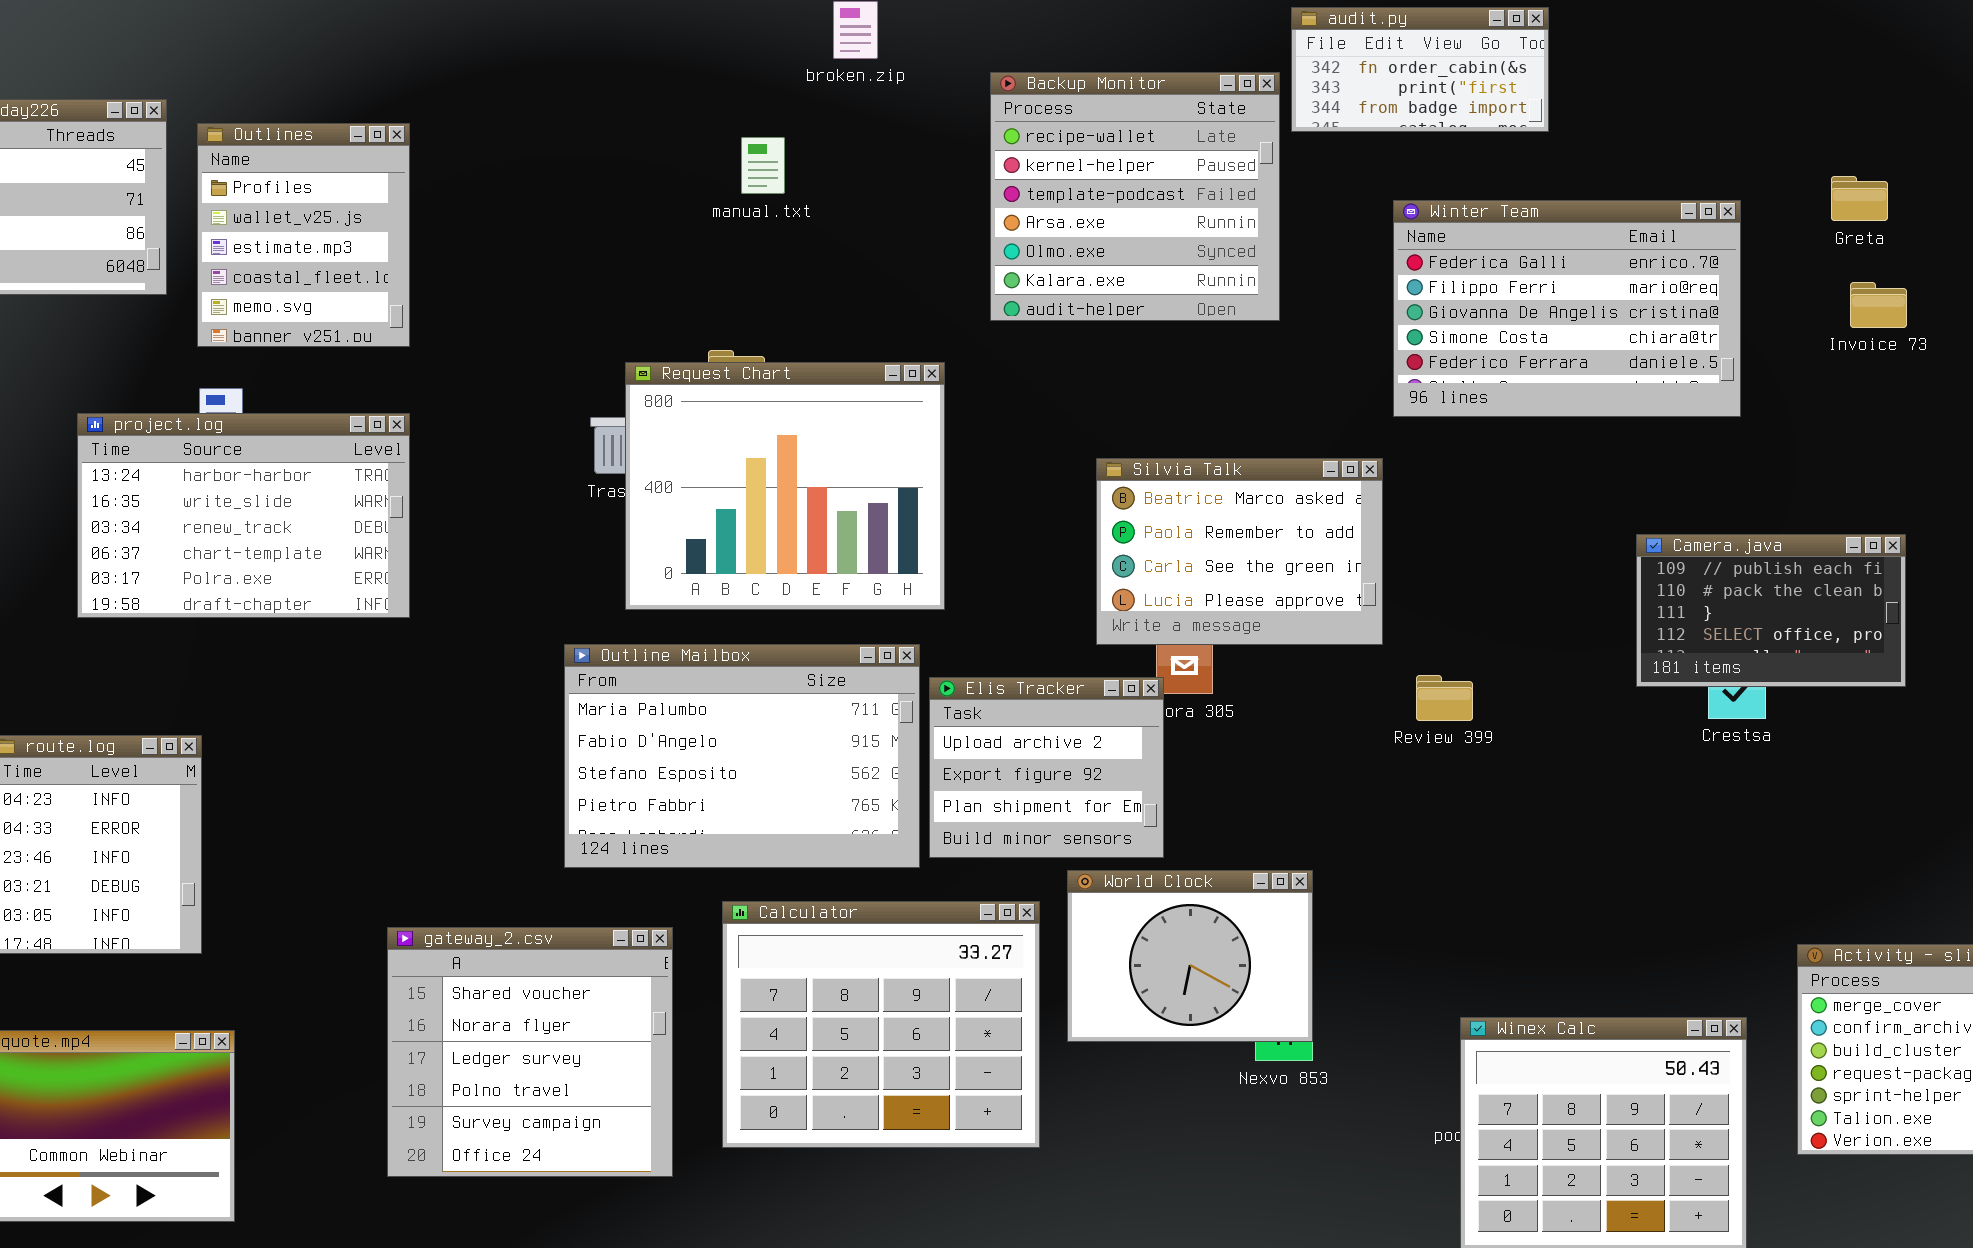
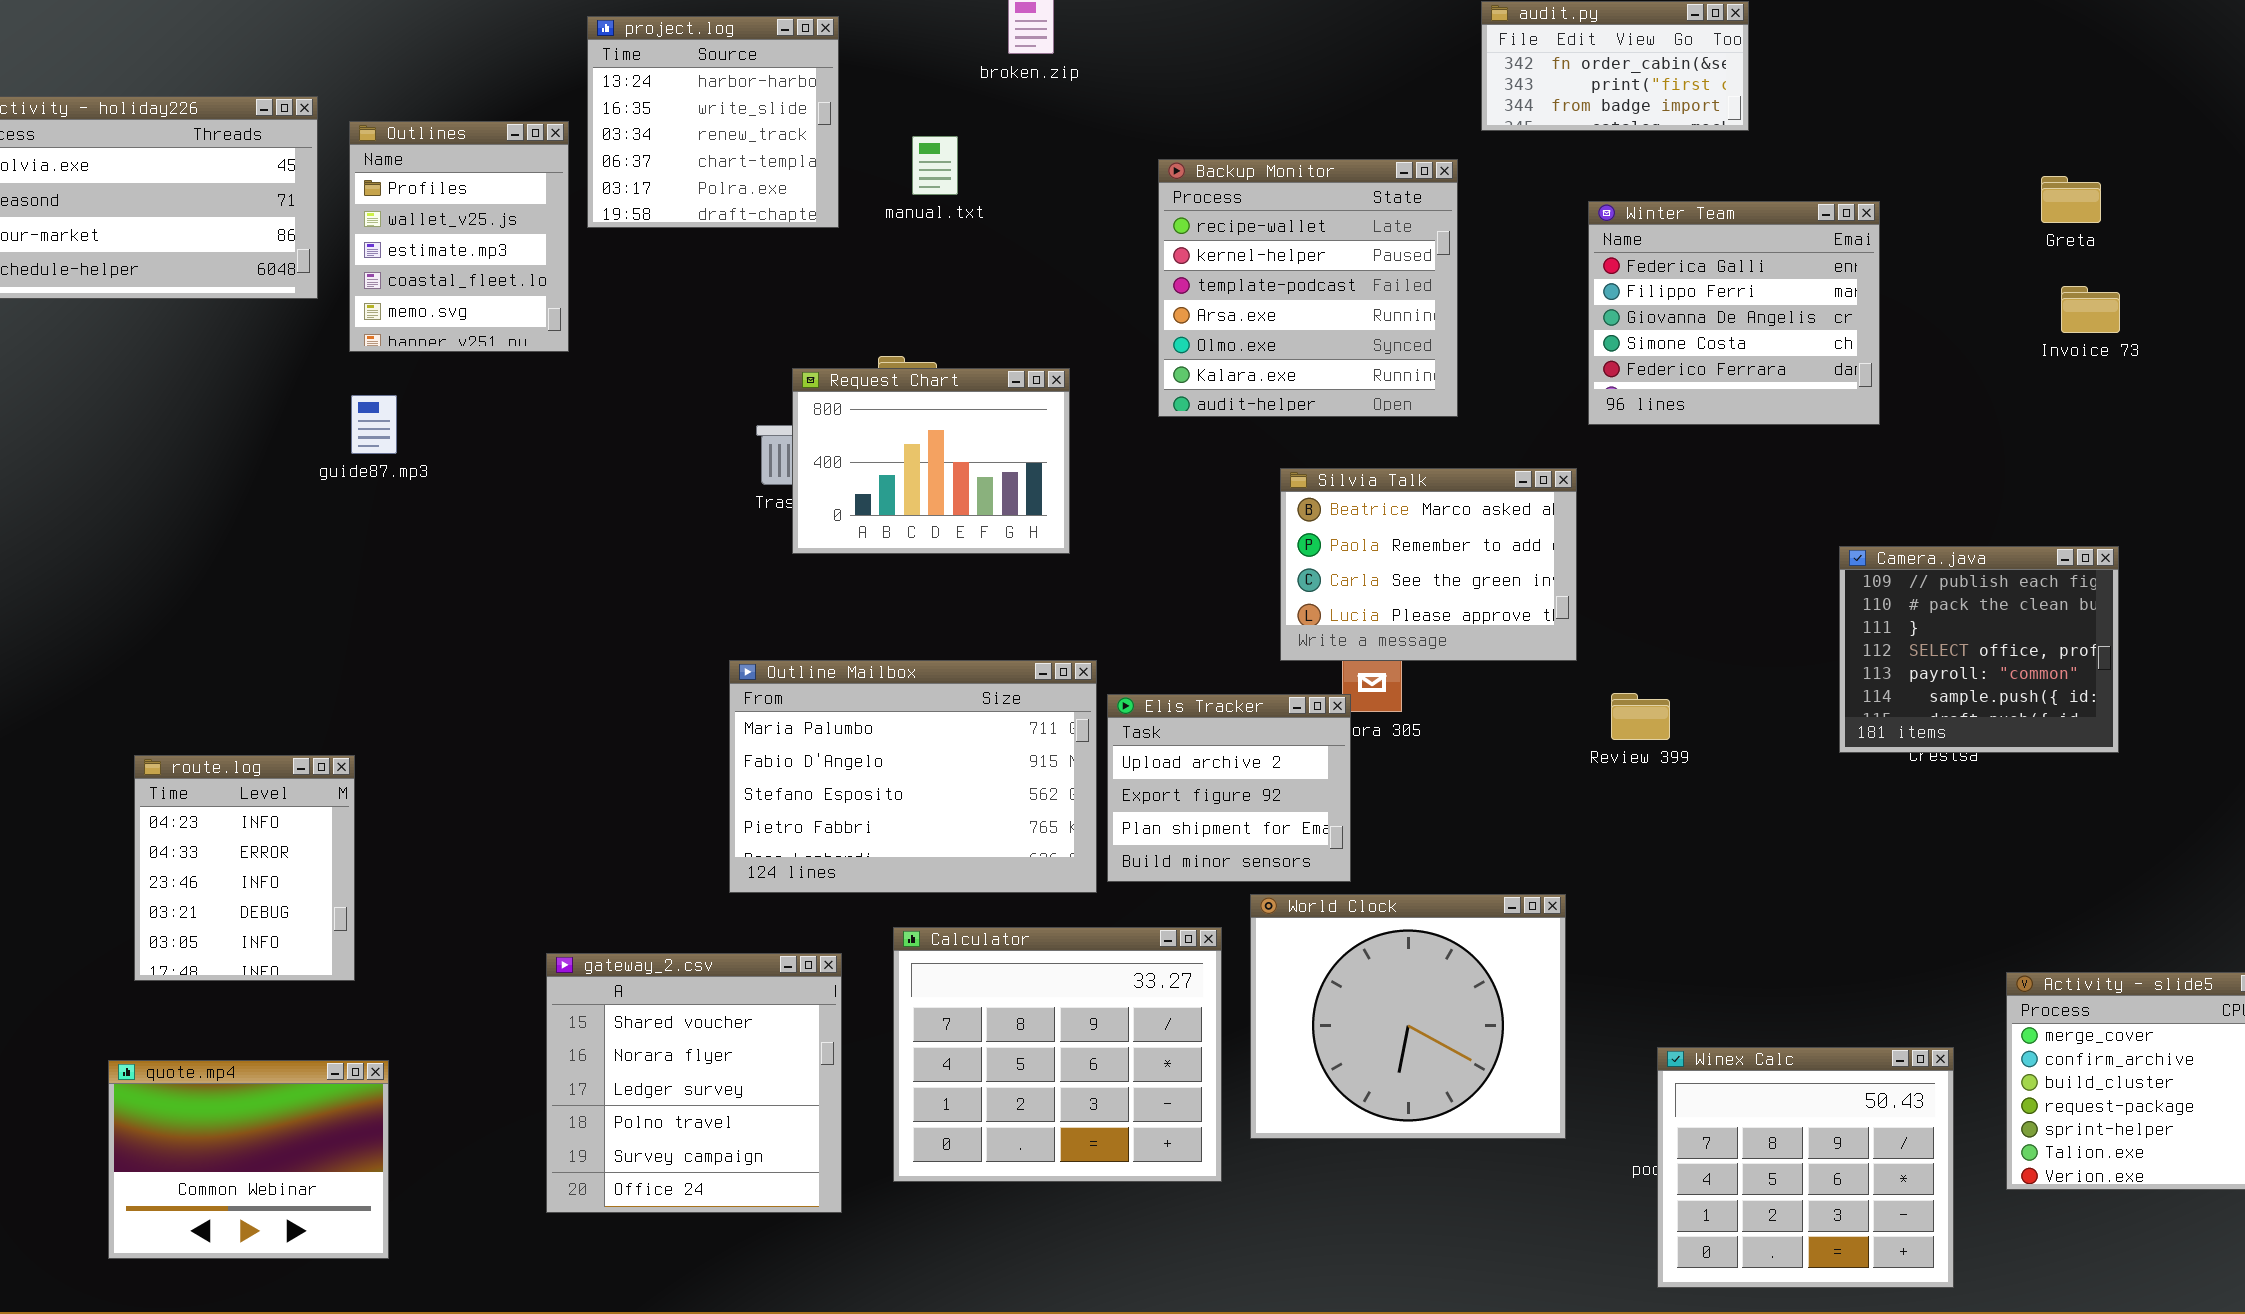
Backup Monitor: [990,72,1280,321] -> [1158,159,1458,417], moved
Winter Team: [1393,200,1741,417] -> [1588,201,1880,425], resized
Request Chart: [625,362,945,610] -> [792,368,1070,554], resized
project.log: [77,413,410,618] -> [587,16,839,228], moved, resized
Camera.java: [1636,534,1906,687] -> [1839,546,2119,753], resized
World Clock: [1067,870,1313,1042] -> [1250,894,1566,1139], resized

